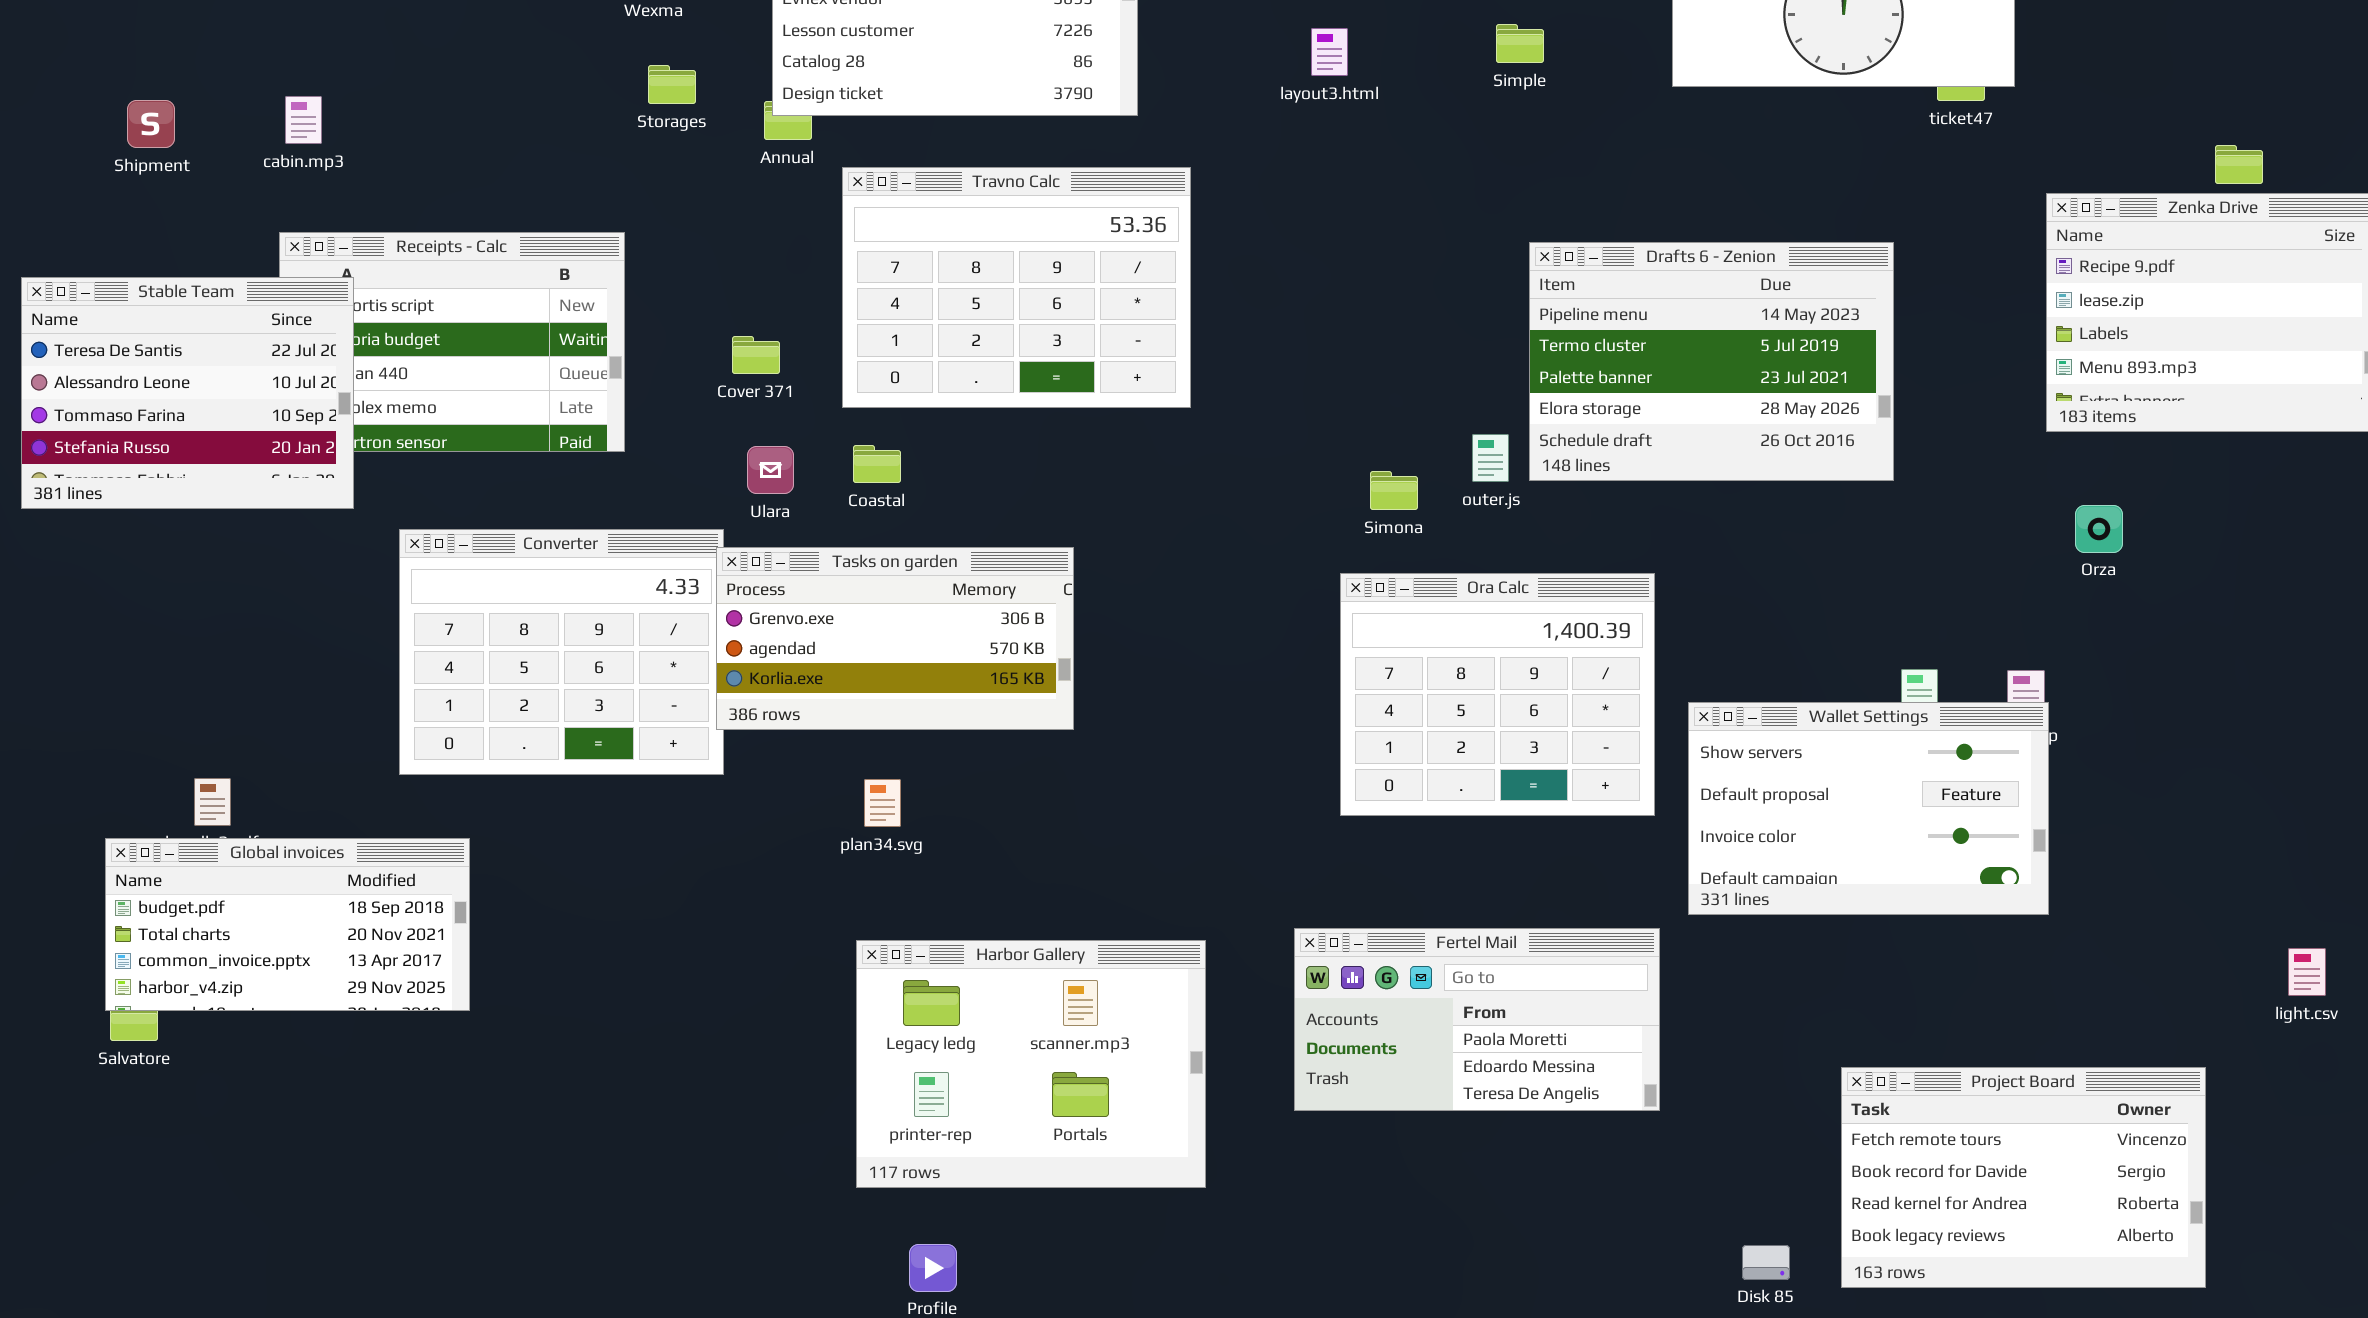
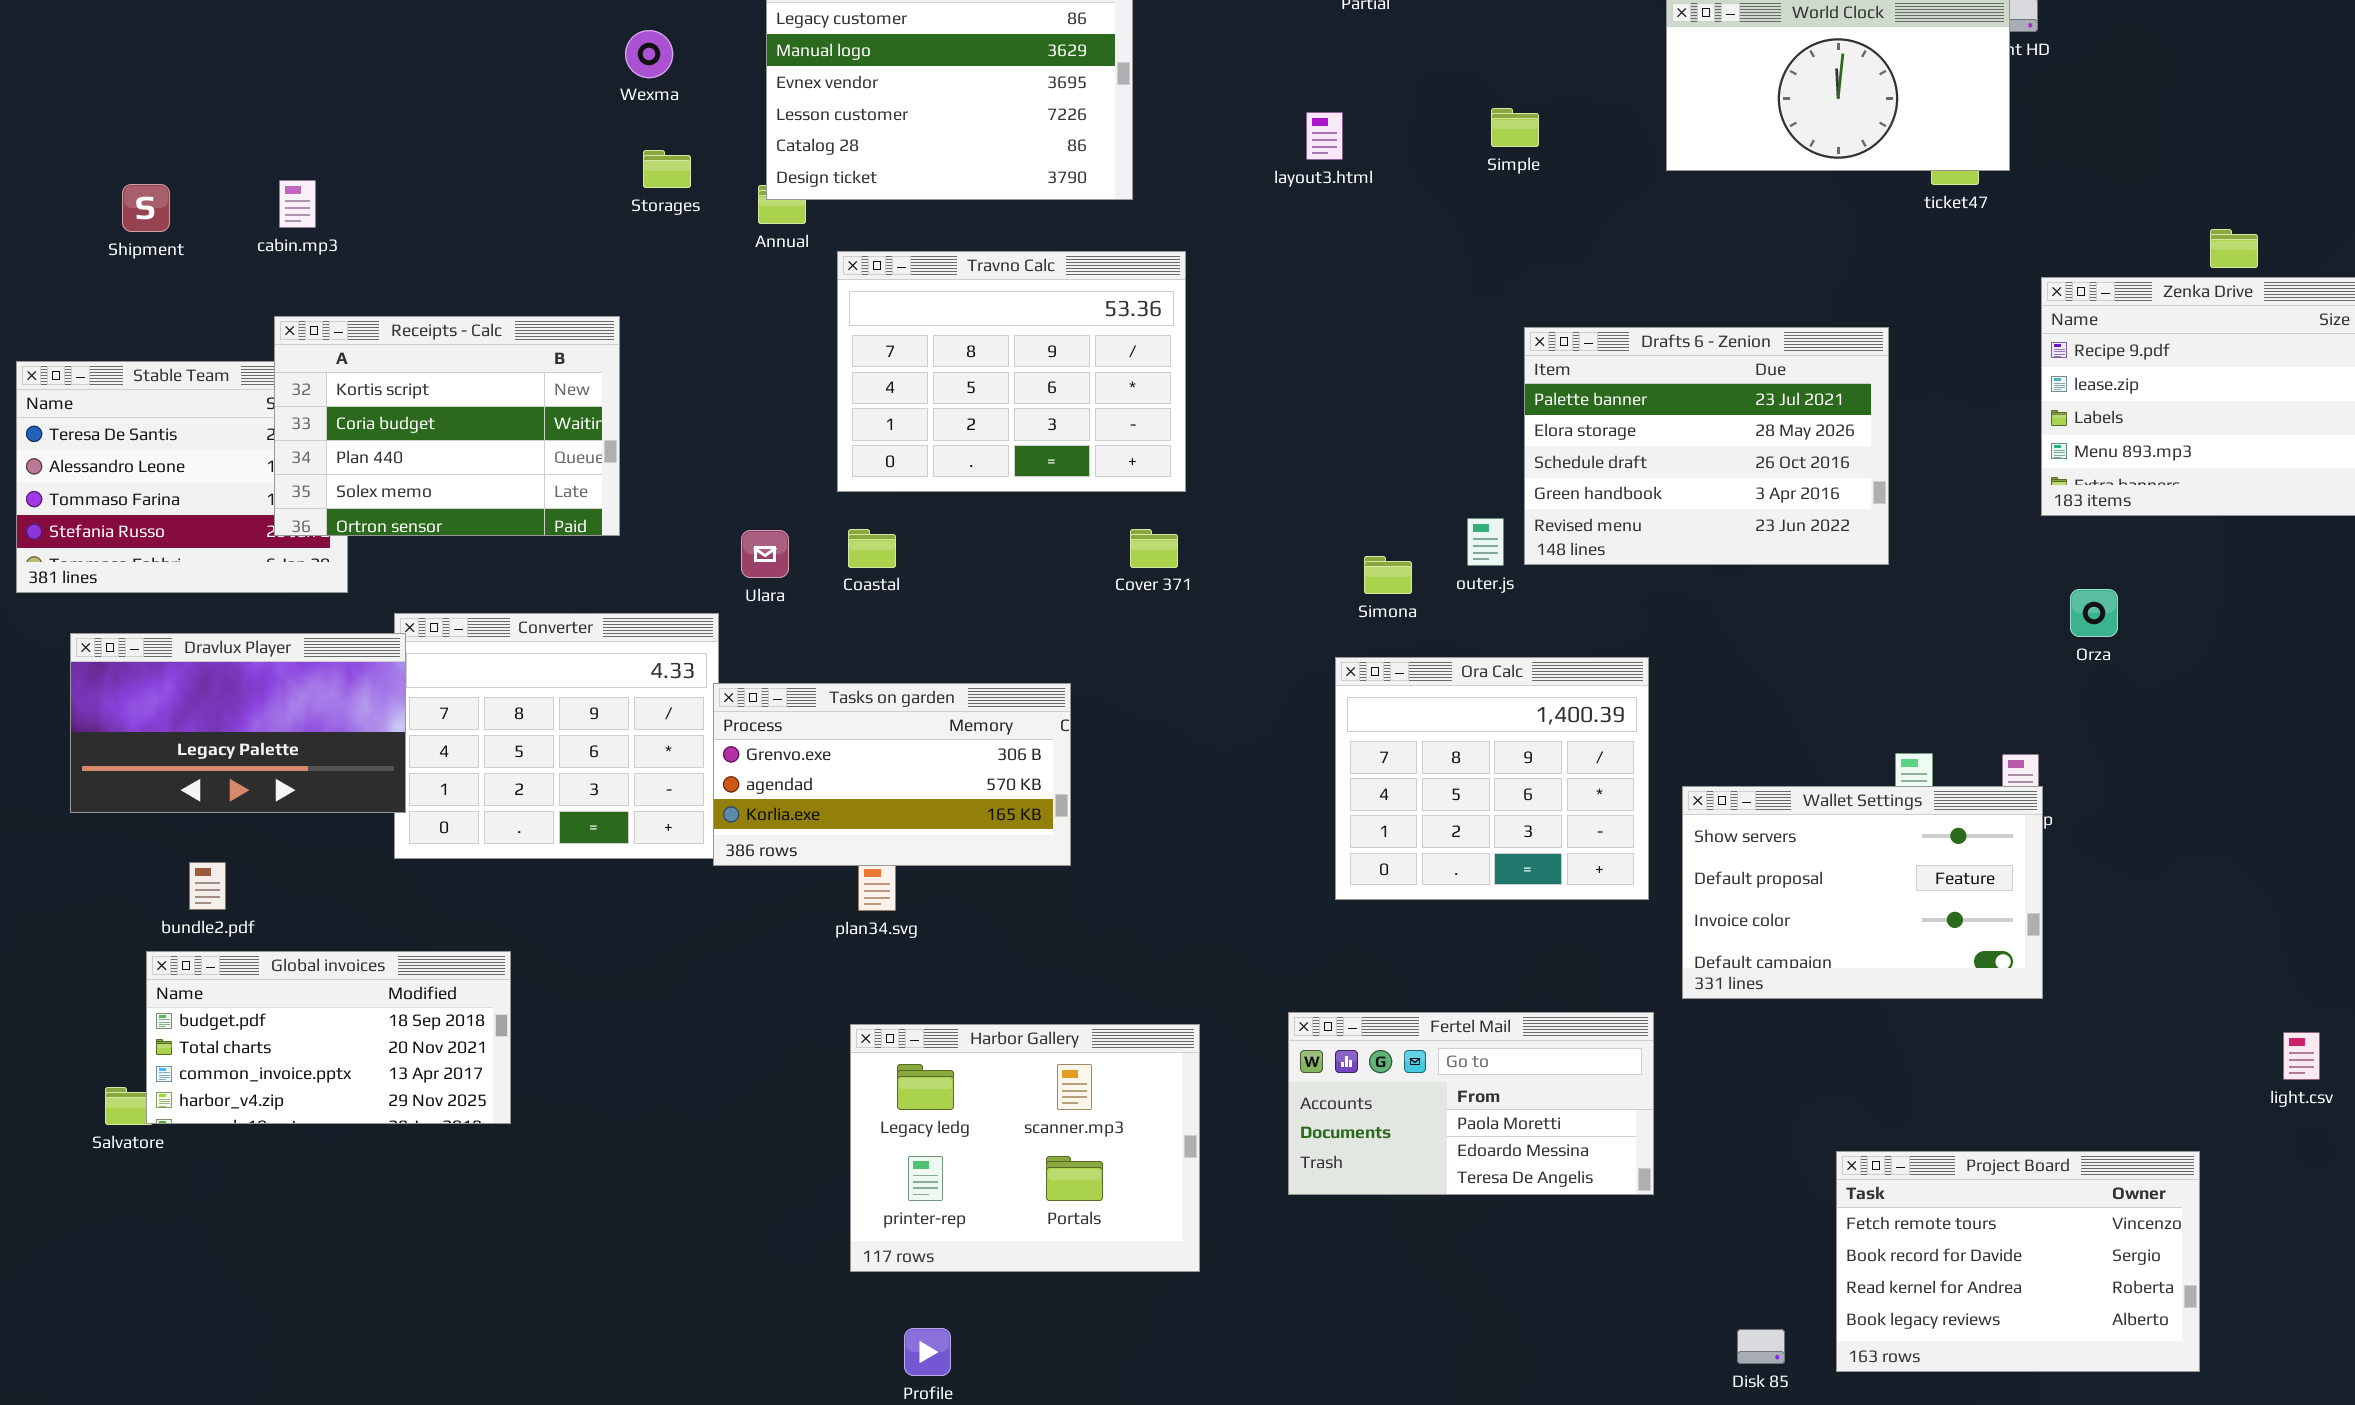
Receipts - Calc: [279,232,625,452] -> [274,316,620,536], raised
Drafts 6 - Zenion: [1529,242,1894,481] -> [1524,327,1889,565], scrolled down 2 rows
Cover 371: [732,336,780,374] -> [1130,529,1178,568], moved
Tasks on garden: [716,547,1074,730] -> [713,683,1071,866], moved
Dravlux Player: none -> [70,633,406,813], opened
Global invoices: [105,838,470,1011] -> [146,951,511,1124], moved

